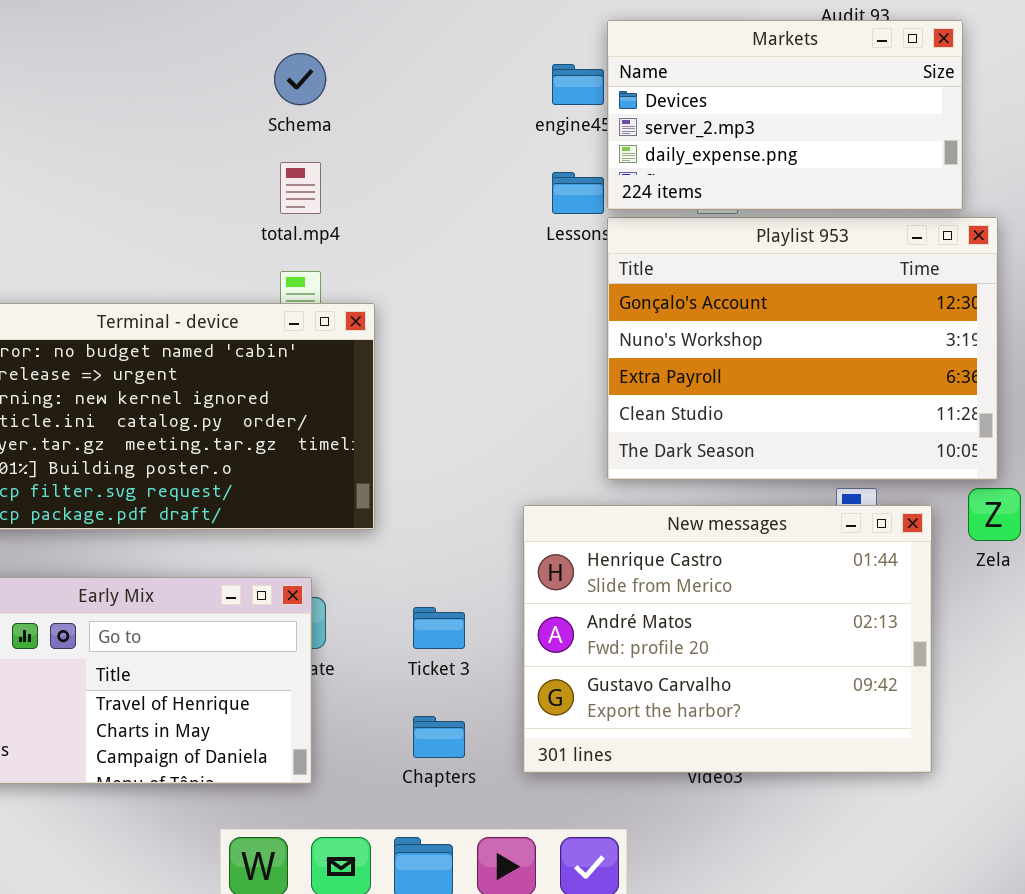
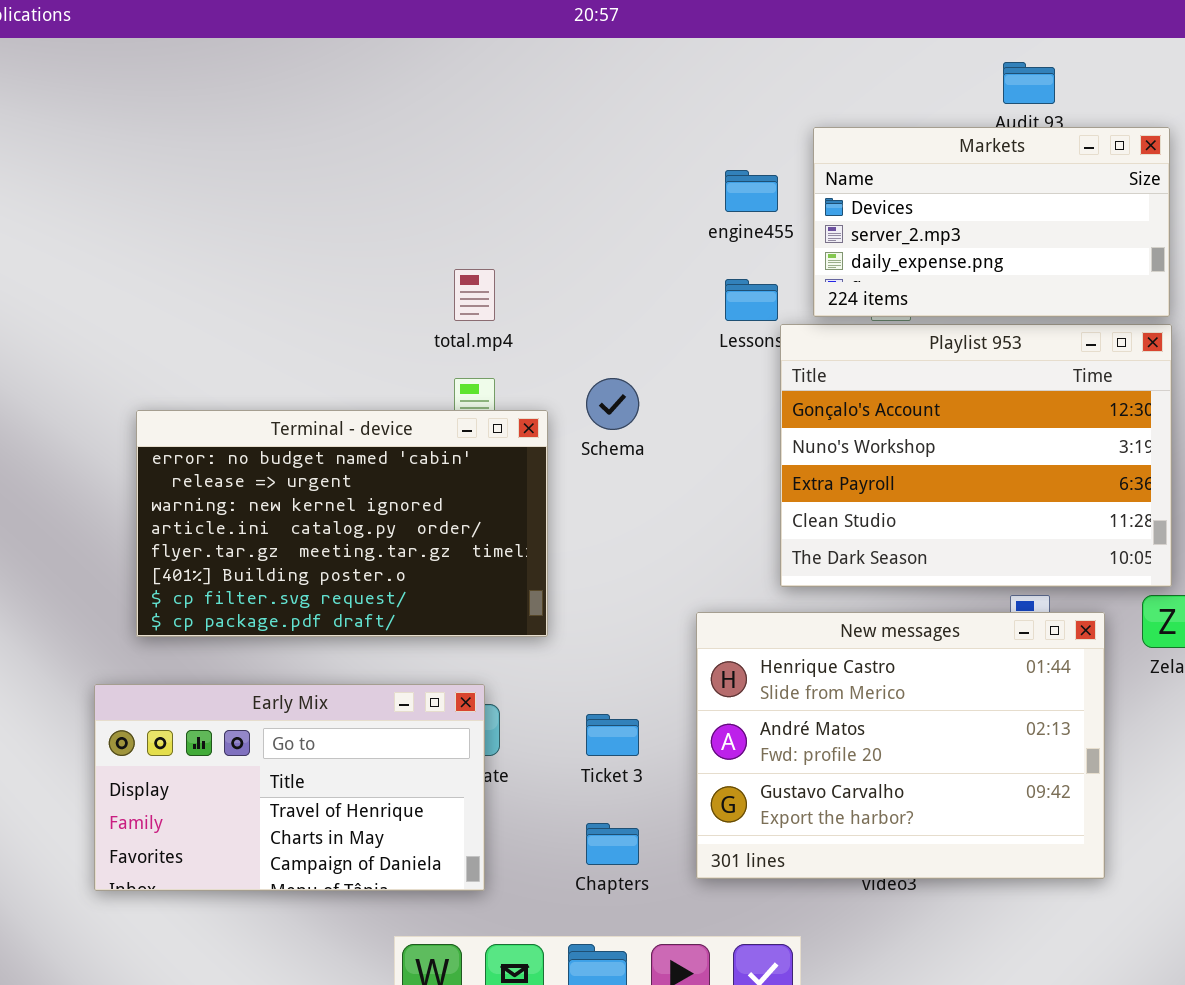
Markets: [607,20,963,210] -> [813,127,1170,317], moved
Schema: [274,53,326,105] -> [586,378,639,430], moved

